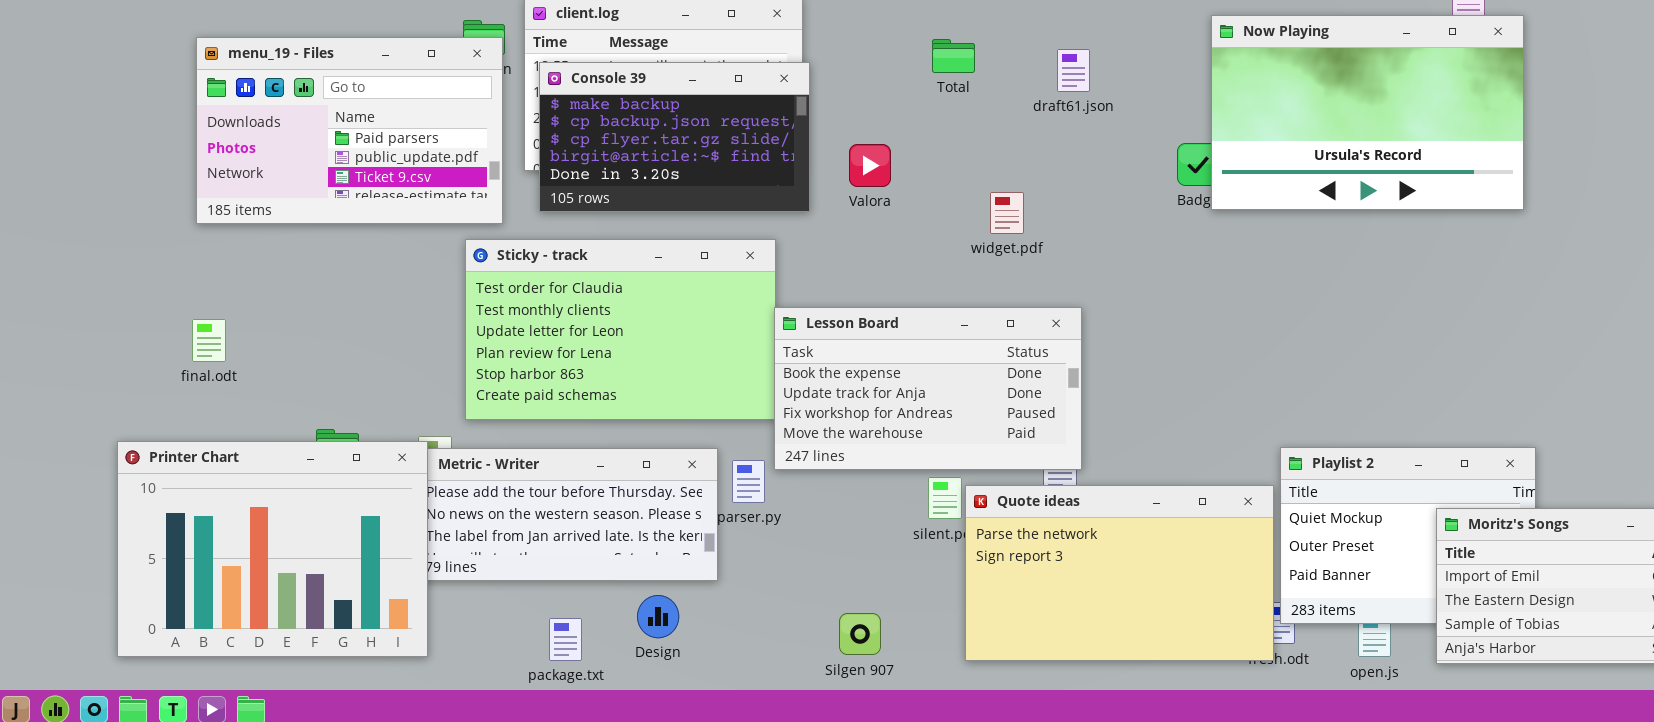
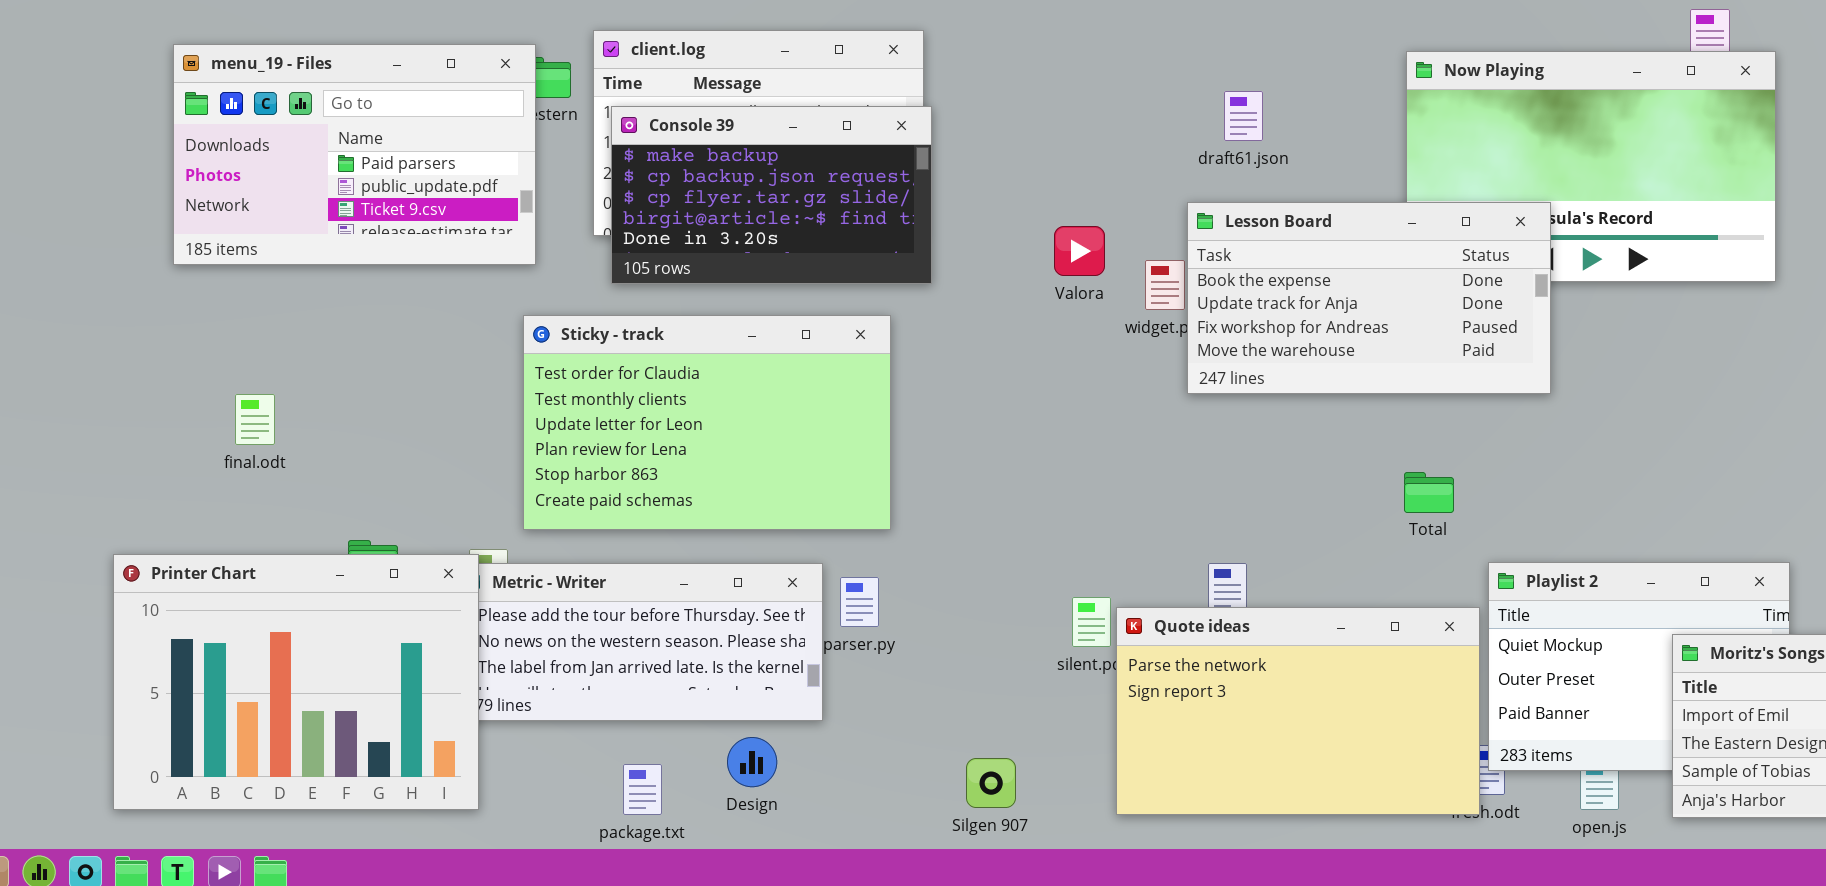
menu_19 - Files: [196,37,503,224] -> [173,44,536,265], moved
Total: [932,39,975,73] -> [1404,472,1454,513], moved
Valora: [849,144,891,187] -> [1054,226,1105,276], moved
Lesson Board: [774,307,1082,470] -> [1187,202,1551,394], moved
final.odt: [192,319,226,362] -> [235,394,275,445], moved

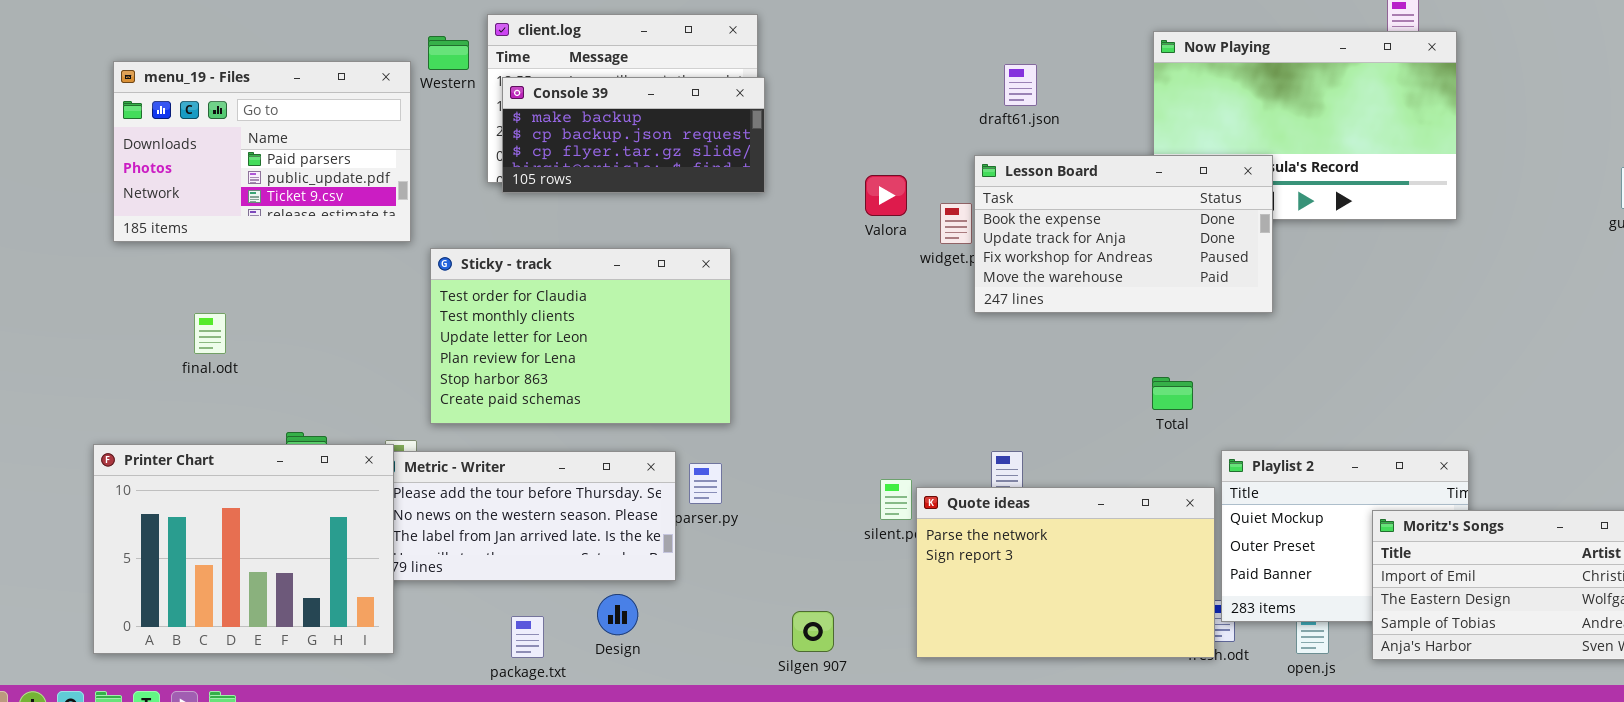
menu_19 - Files: [173,44,536,265] -> [113,61,411,242], moved
Console 39: [611,106,932,284] -> [502,77,765,193], resized

